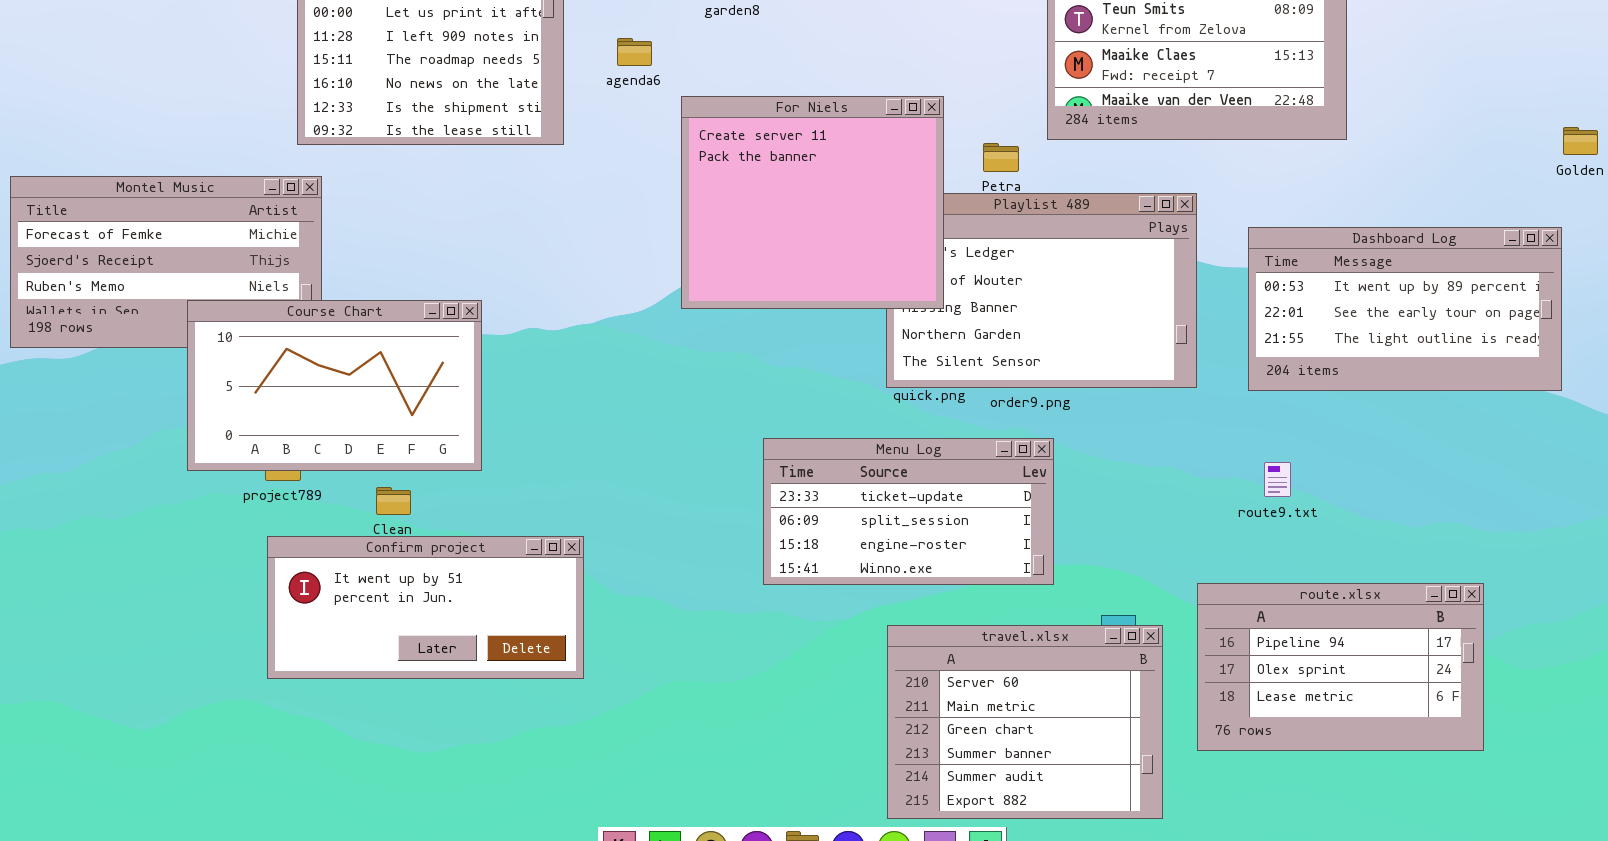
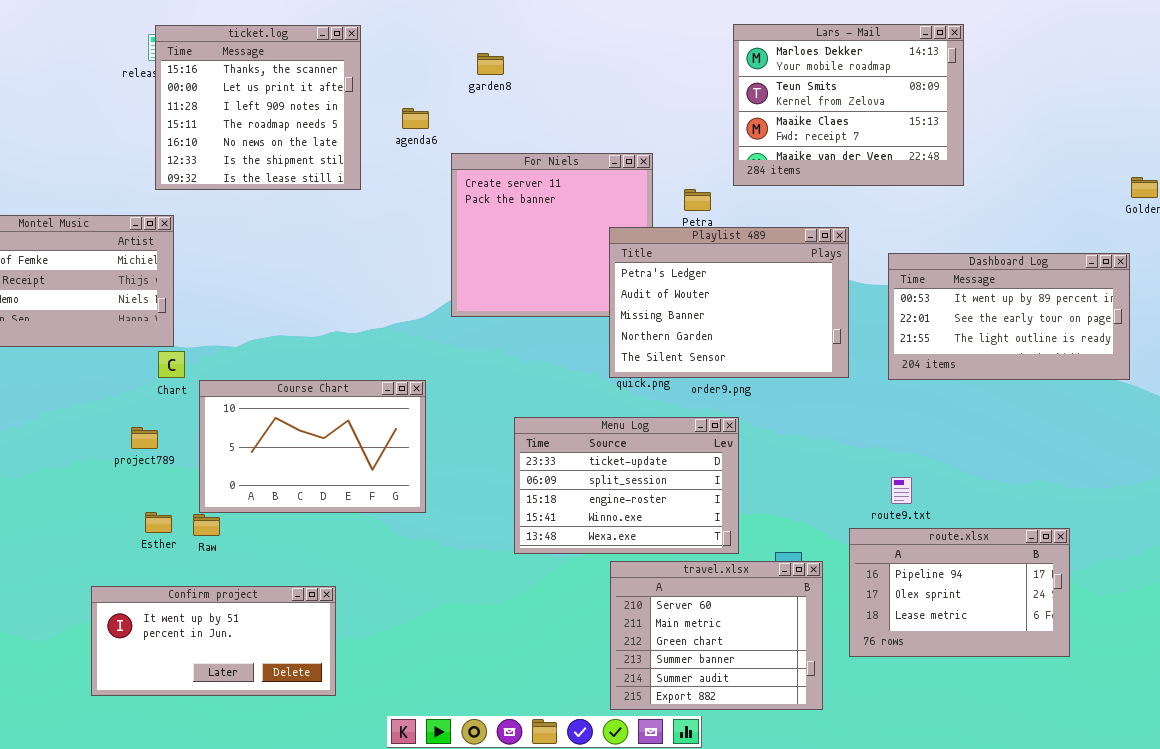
Playlist 489: [886,193,1197,388] -> [609,227,849,378], raised
Course Chart: [187,300,482,471] -> [199,380,426,513], moved
Menu Log: [763,438,1054,585] -> [514,417,739,554], resized
route9.txt: [1264,462,1291,497] -> [891,477,912,504], moved
Confirm project: [267,536,584,679] -> [91,586,336,696], moved

